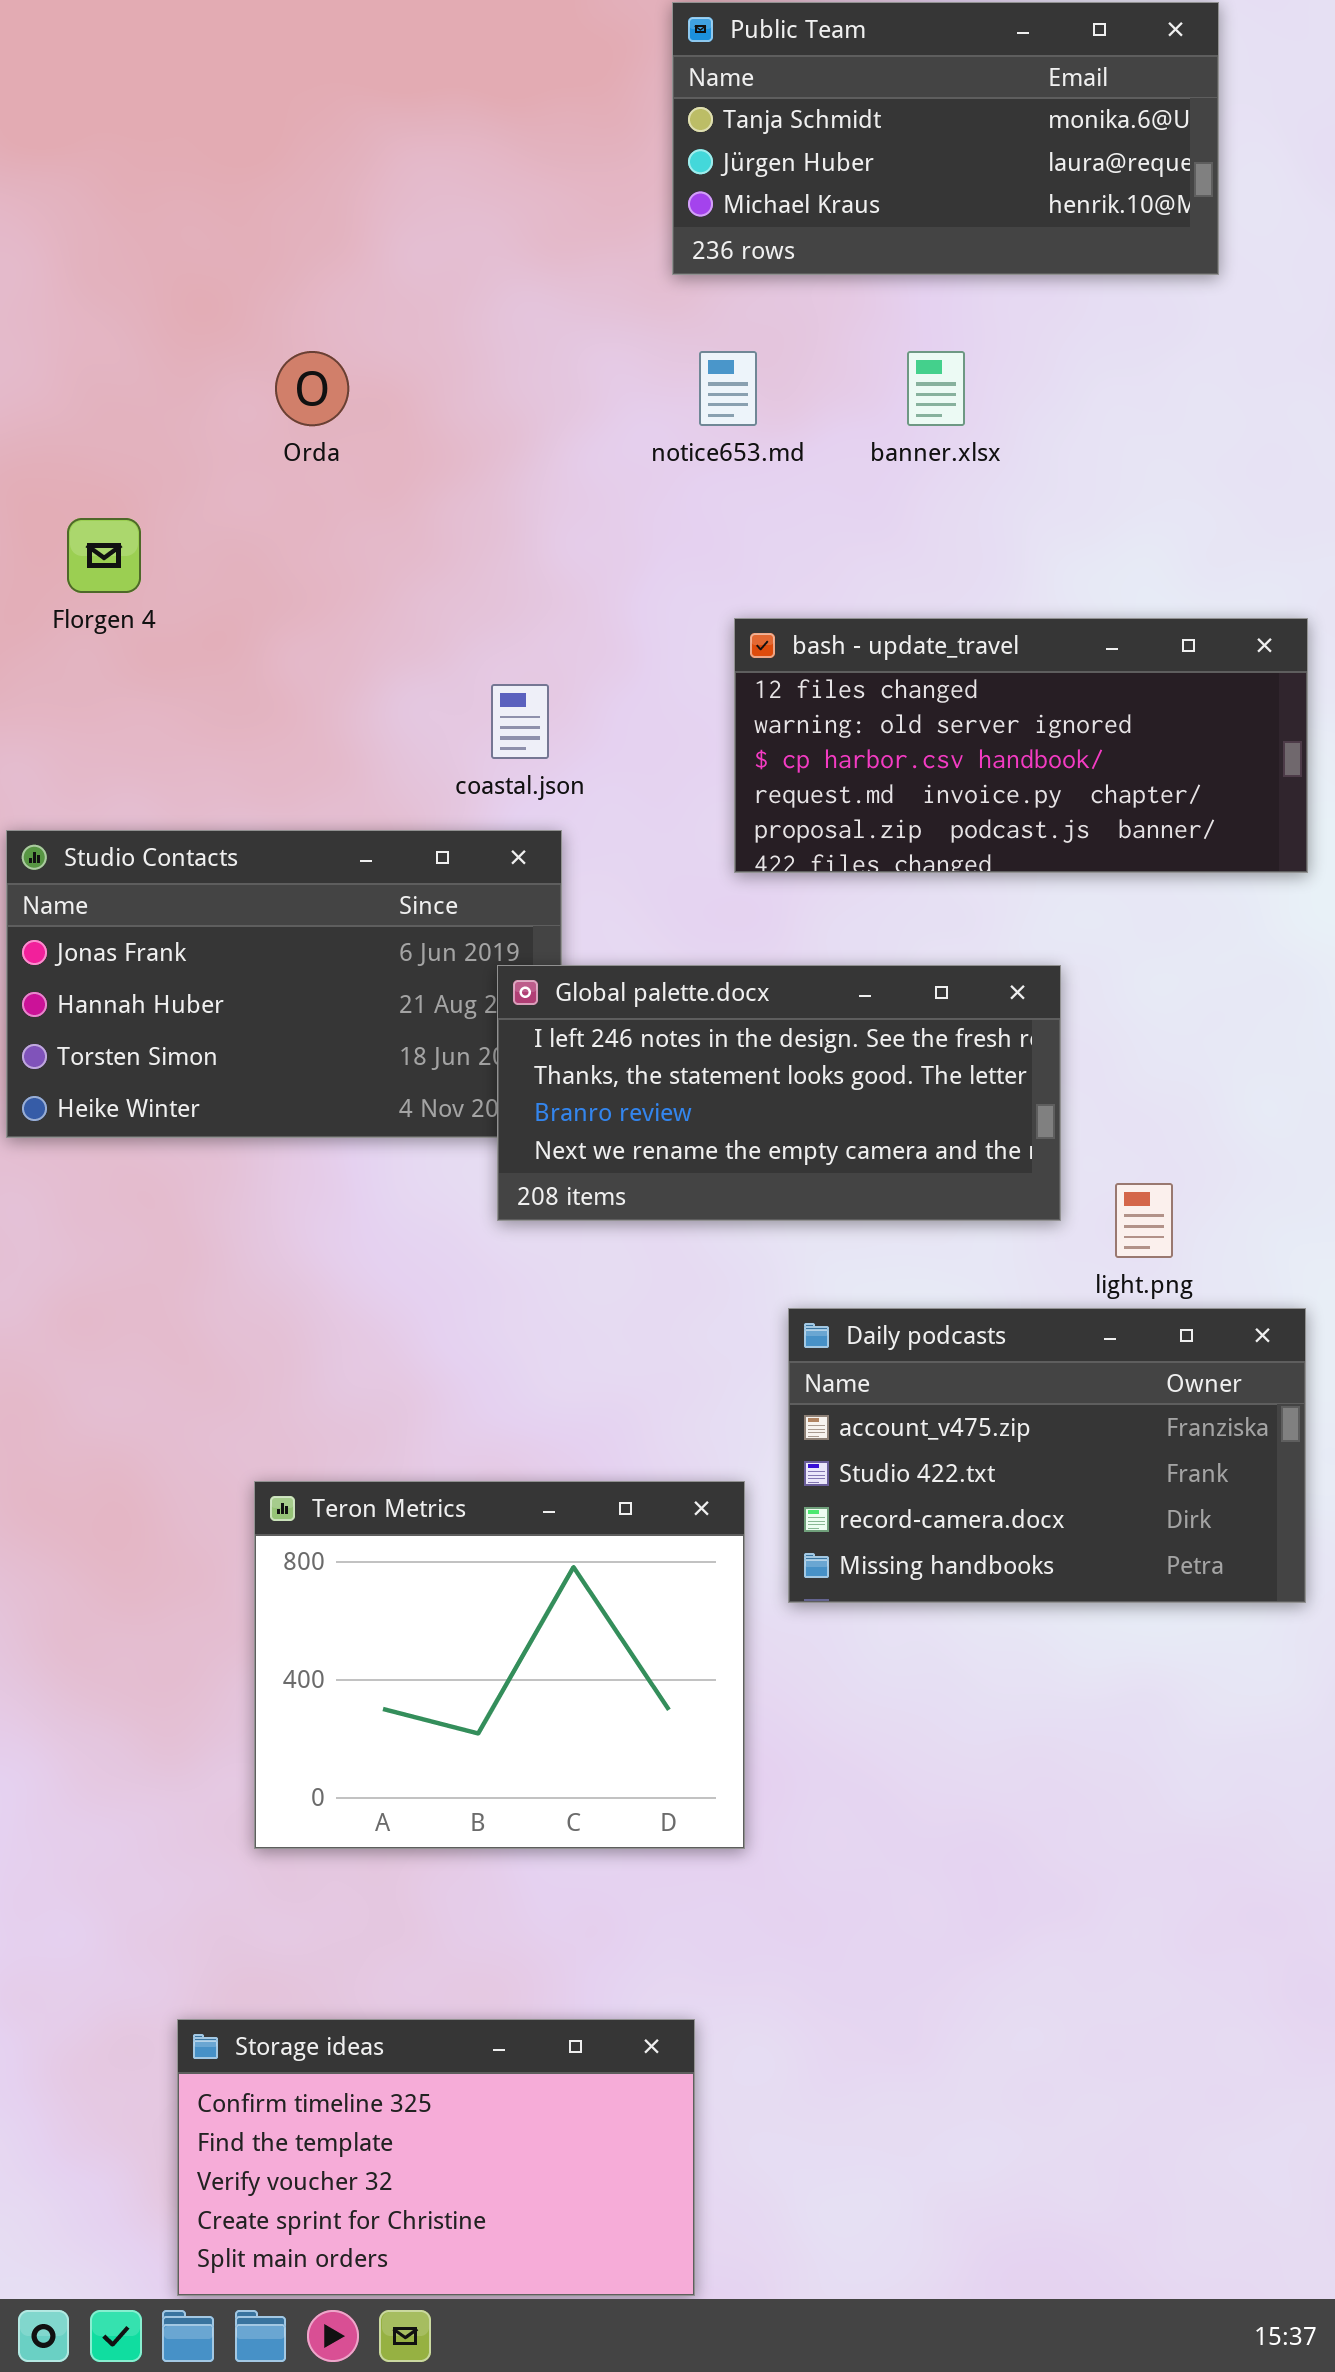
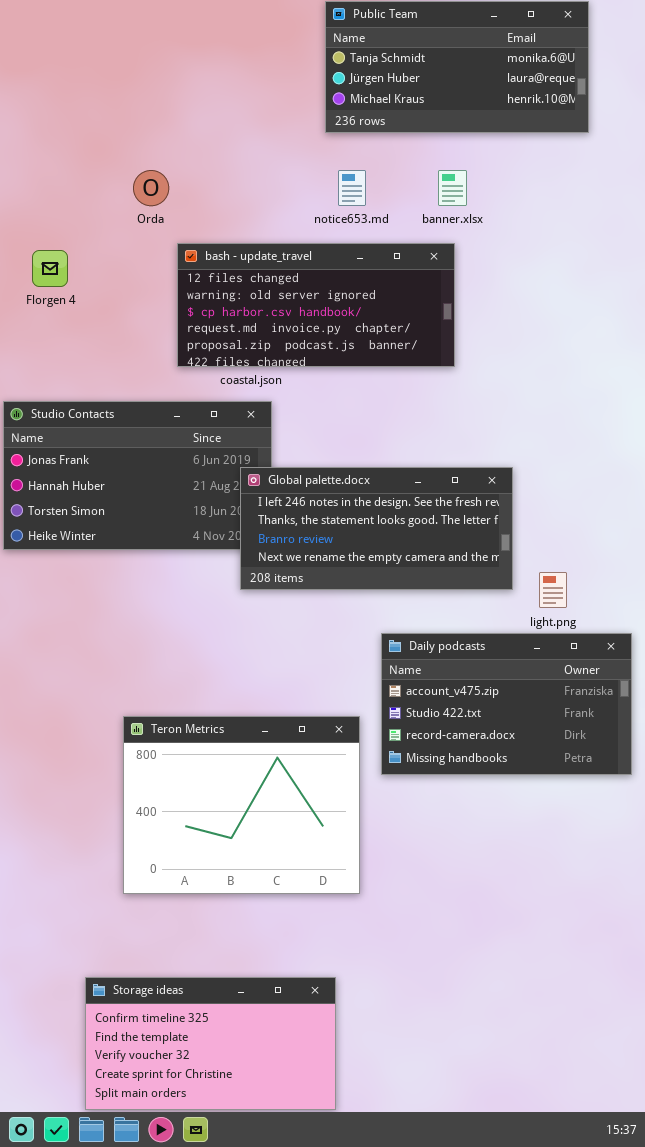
bash - update_travel: [734,618,1308,873] -> [177,243,455,367], moved

